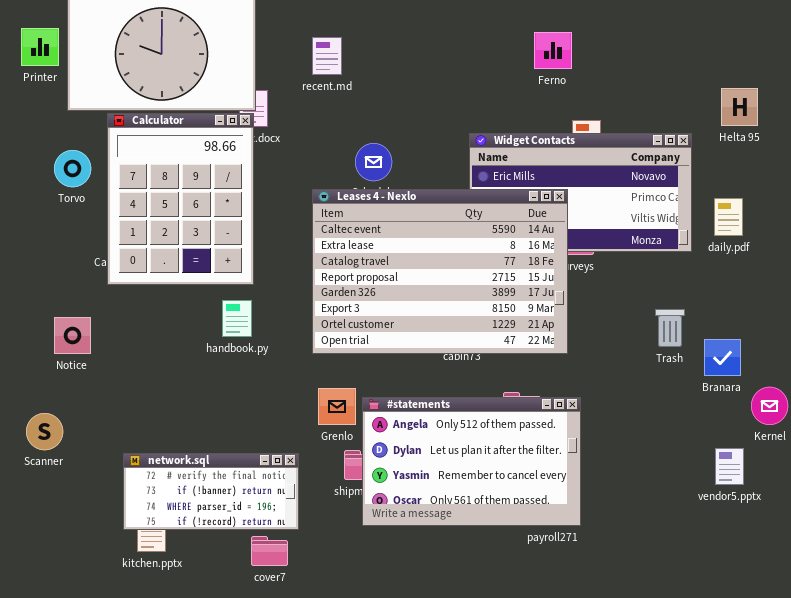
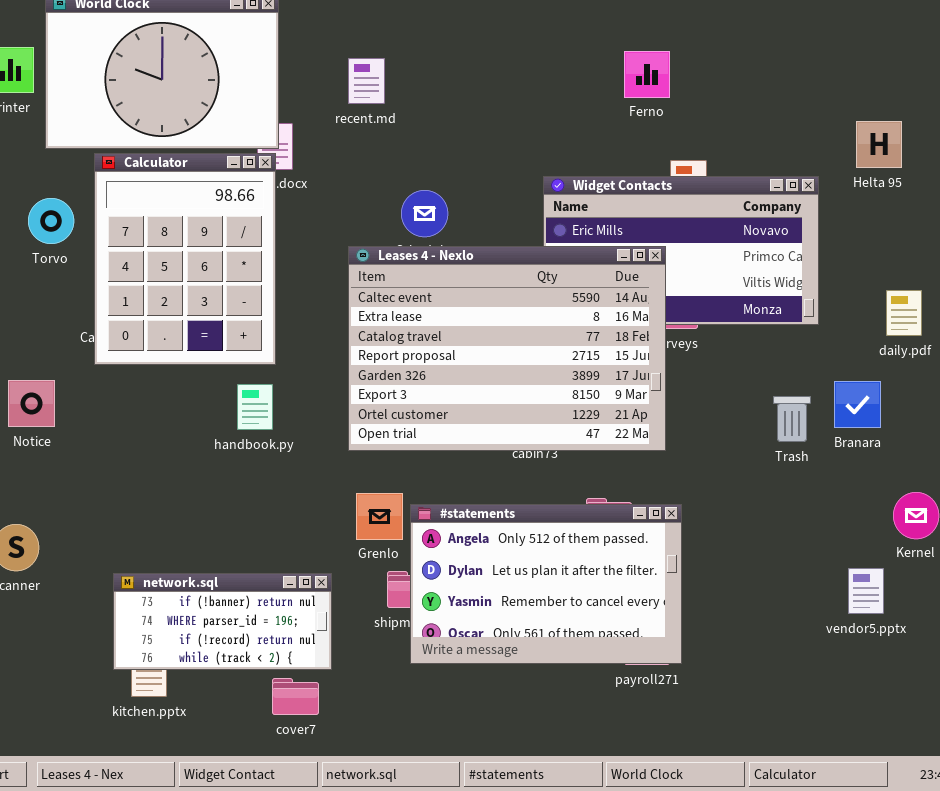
daily.pdf: [714,198,743,236] -> [886,290,922,336], moved
Notice: [54,317,91,354] -> [8,380,55,427], moved
Branara: [704,339,741,376] -> [834,381,881,428], moved
network.sql: [123,453,299,530] -> [113,573,332,670], scrolled down 1 row

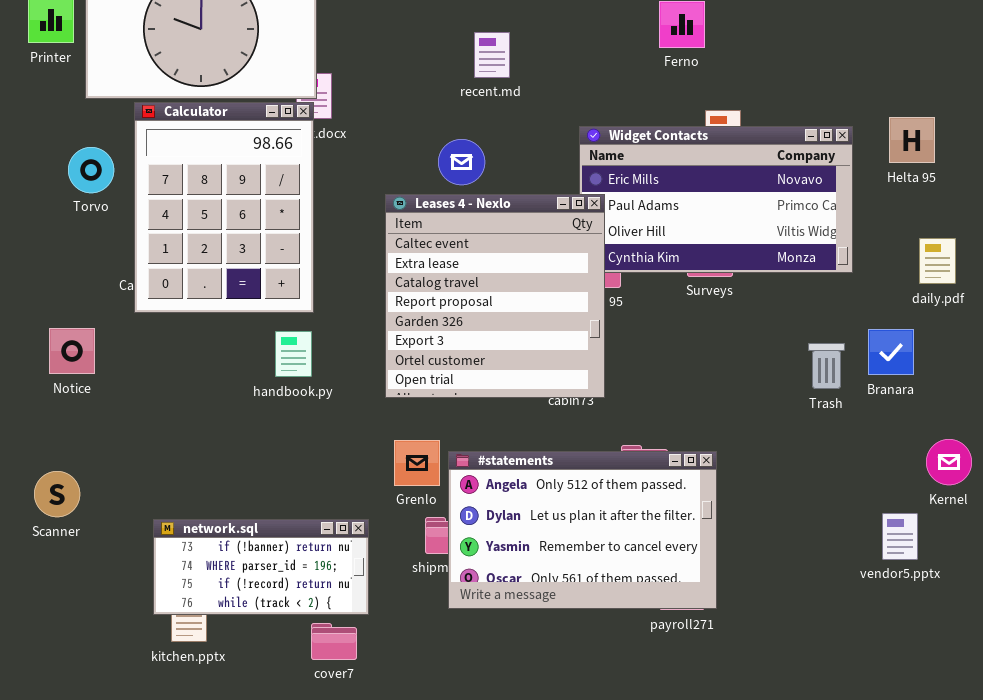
recent.md: [348,58,385,104] -> [474,32,510,78], moved
Helta 95: [856,121,902,168] -> [889,117,935,163], moved
Leases 4 - Nexlo: [348,246,666,451] -> [385,194,605,398], resized

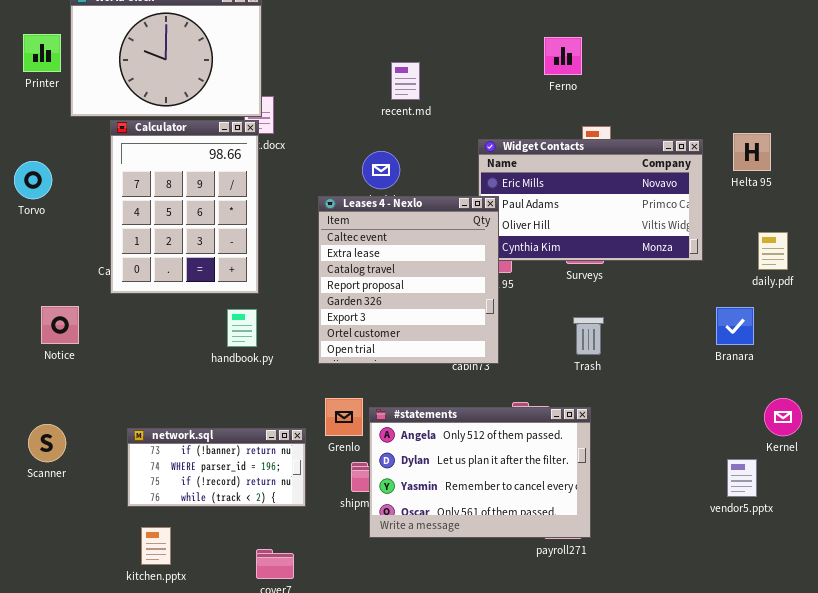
Torvo: [68,147,114,193] -> [14,161,52,199], moved
Trash: [808,343,845,389] -> [573,317,604,355], moved
network.sql: [153,519,369,615] -> [127,428,306,507], moved

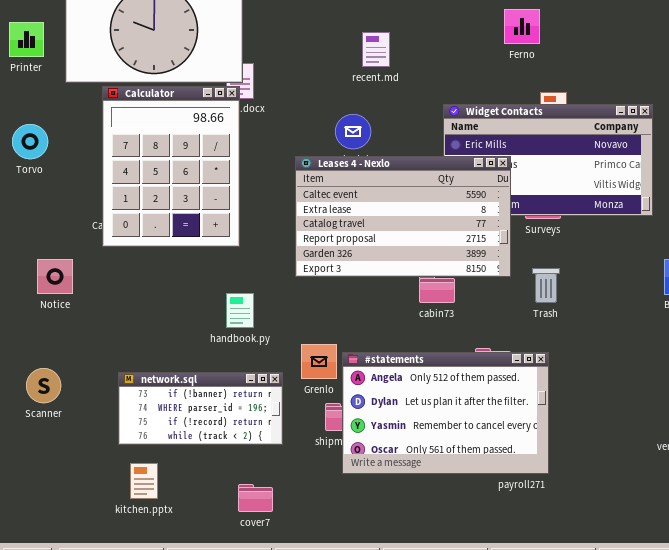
Printer: [23,34,61,72] -> [9,22,44,57], moved
Leases 4 - Nexlo: [318,196,499,364] -> [295,156,511,277], resized
handbook.py: [227,309,257,347] -> [226,293,254,328], moved

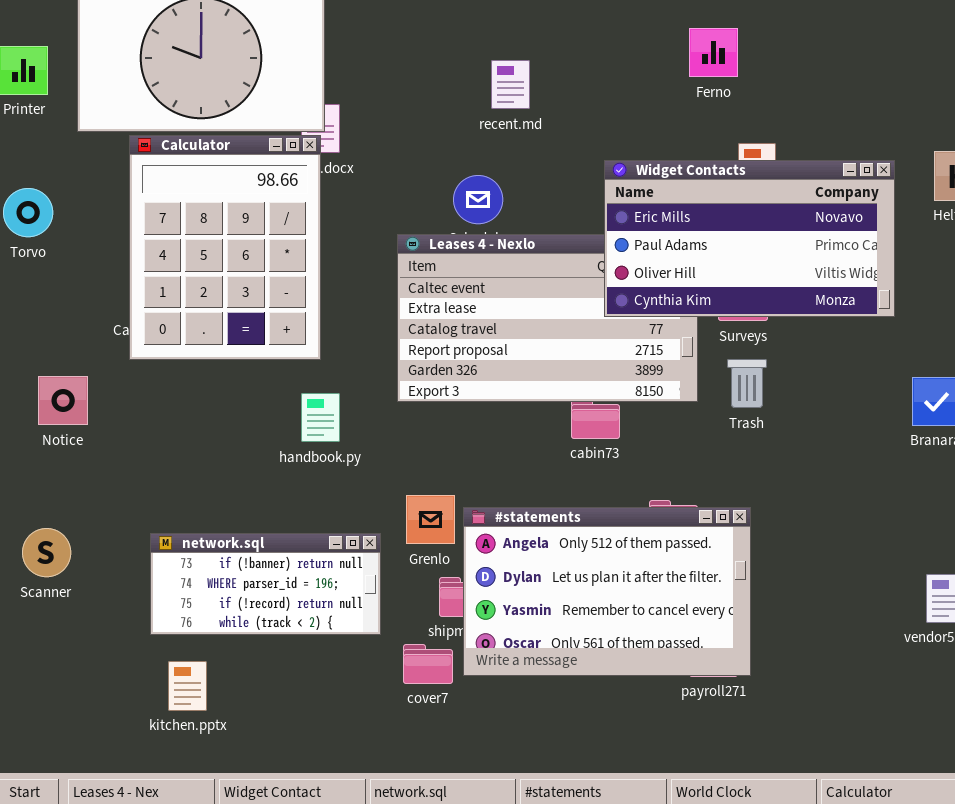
Widget Contacts: [443,104,653,216] -> [604,160,895,317], raised
Trash: [532,268,560,303] -> [727,359,767,408], moved
handbook.py: [226,293,254,328] -> [301,393,340,442], moved
cover7: [238,484,273,512] -> [403,644,453,684], moved

